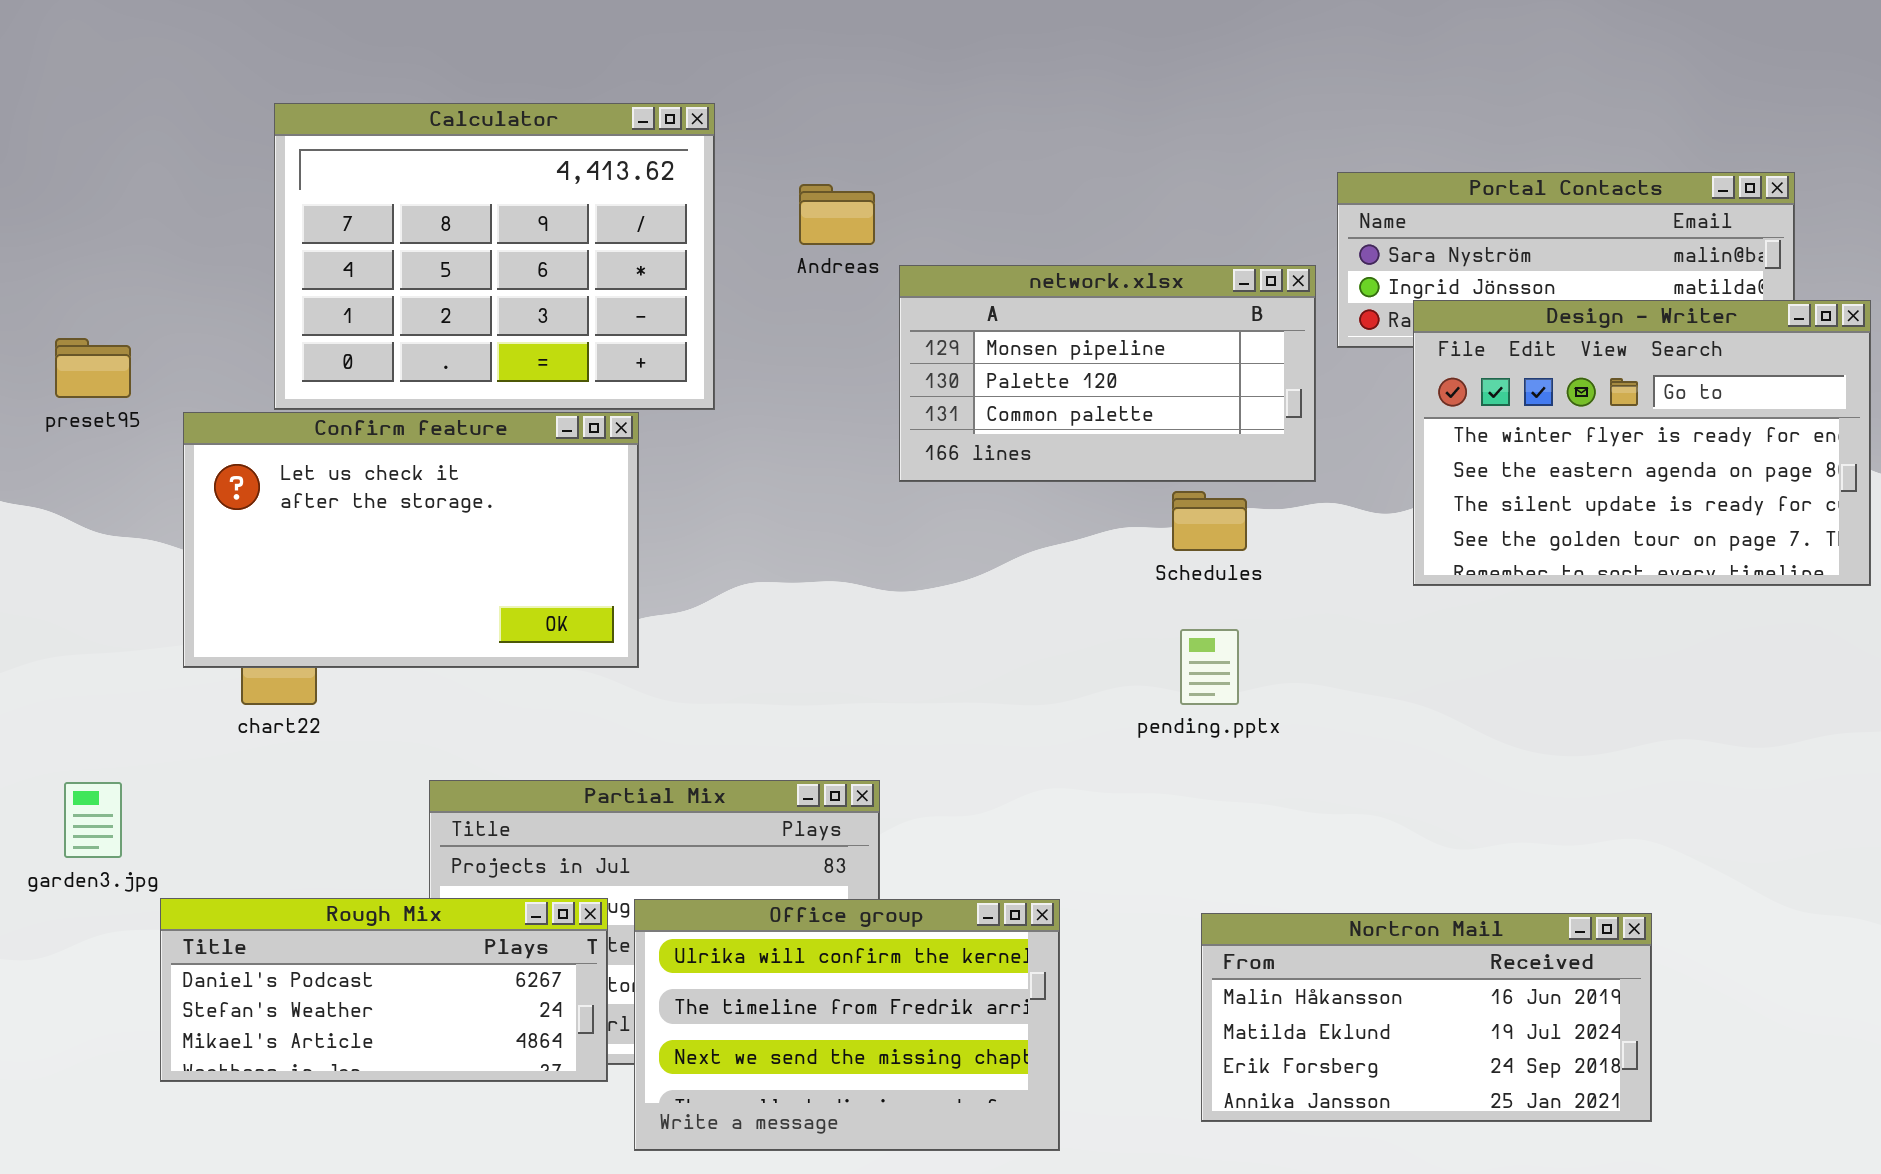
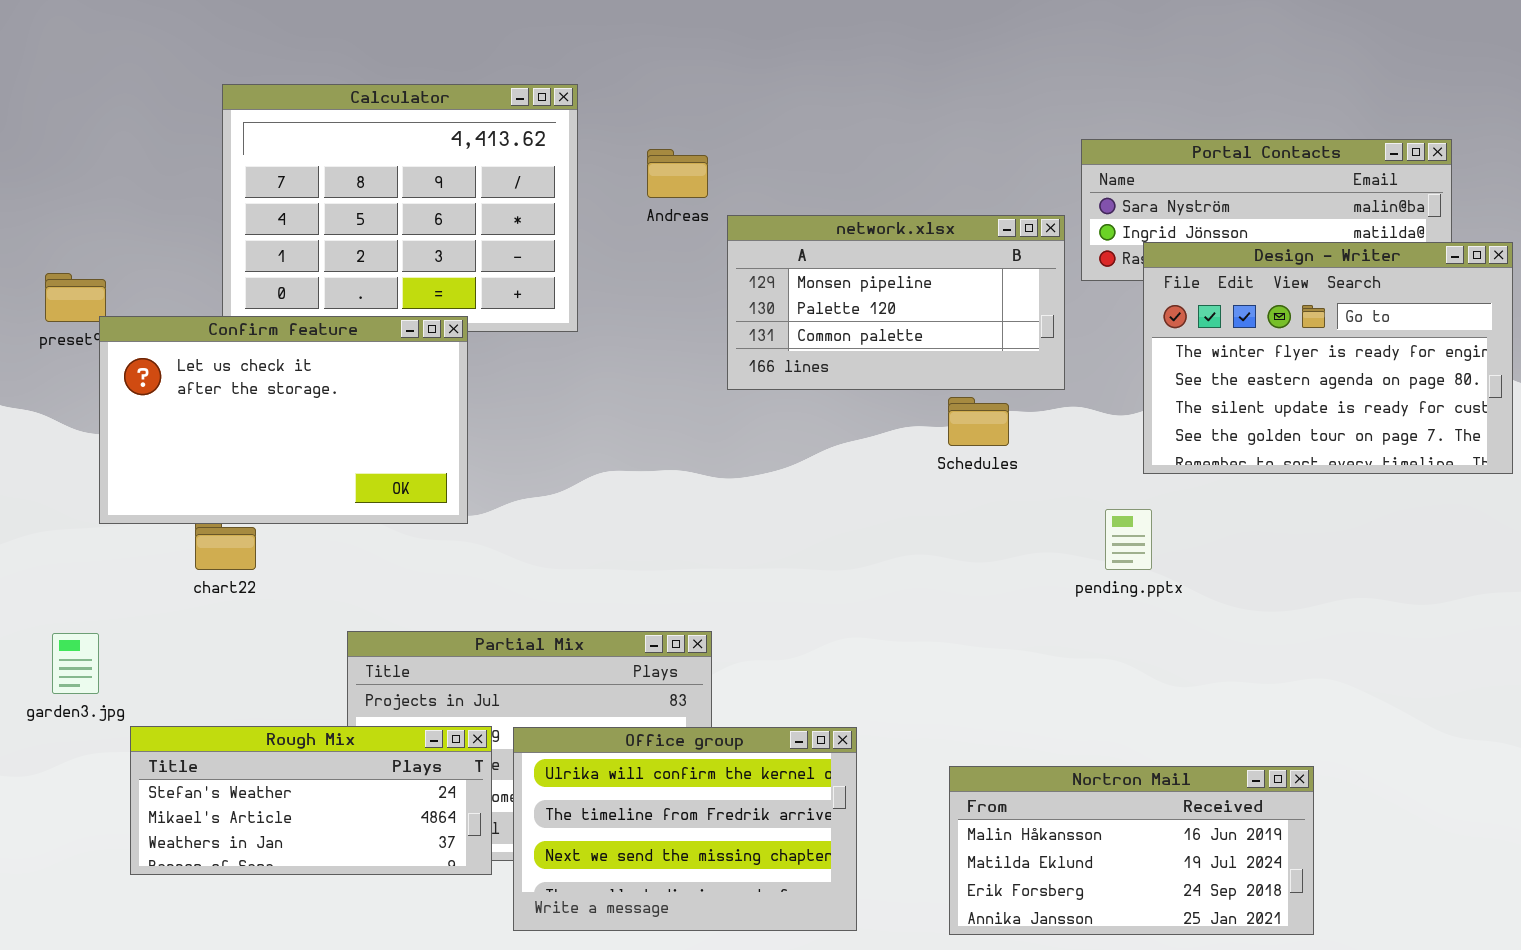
Confirm feature: [183,412,639,668] -> [99,316,468,524], moved
pending.pptx: [1180,629,1239,705] -> [1105,509,1152,570], moved
Rough Mix: [160,898,608,1082] -> [130,726,492,875], scrolled down 1 row
Nortron Mail: [1201,913,1652,1122] -> [949,766,1314,935], moved

